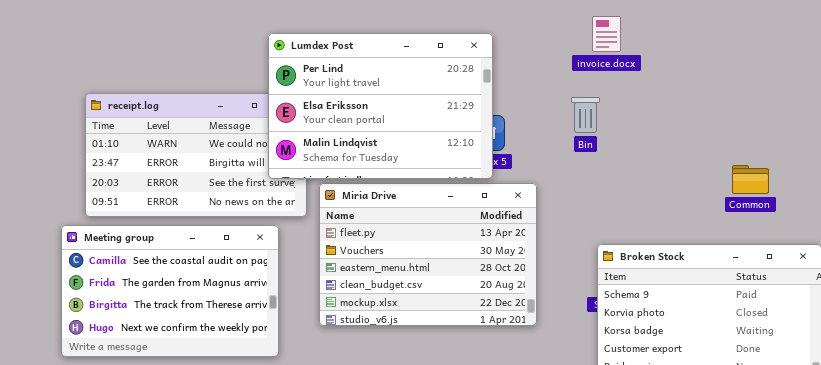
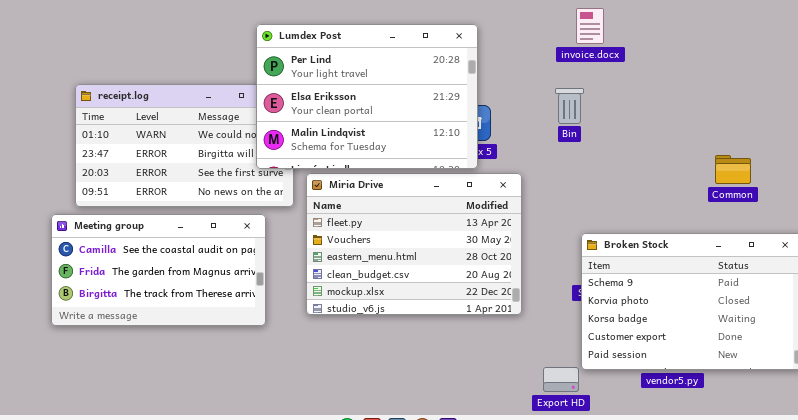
Meeting group: [61,225,279,357] -> [51,214,266,326], resized

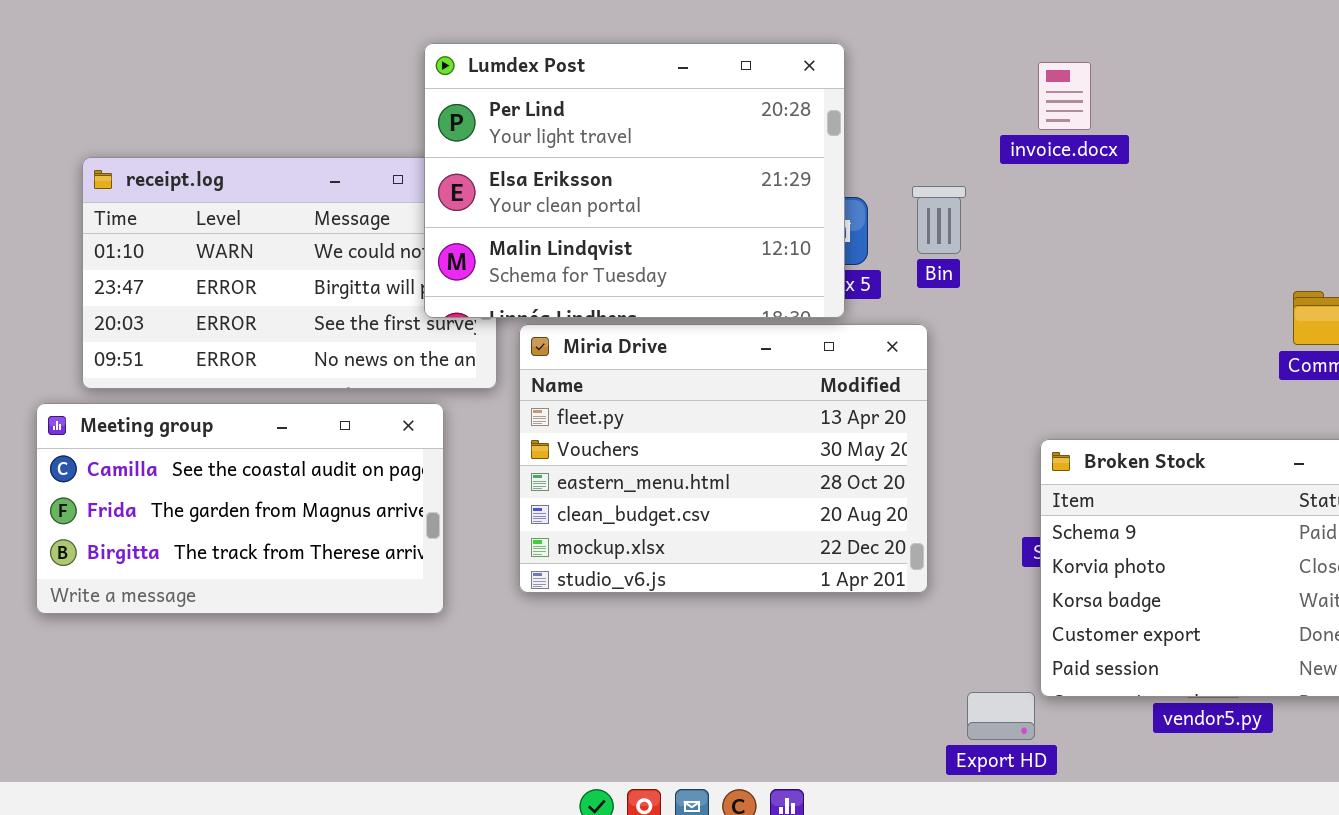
invoice.docx: [576,8,604,44] -> [1038,62,1091,130], moved
Bin: [555,88,584,124] -> [912,186,966,254], moved

